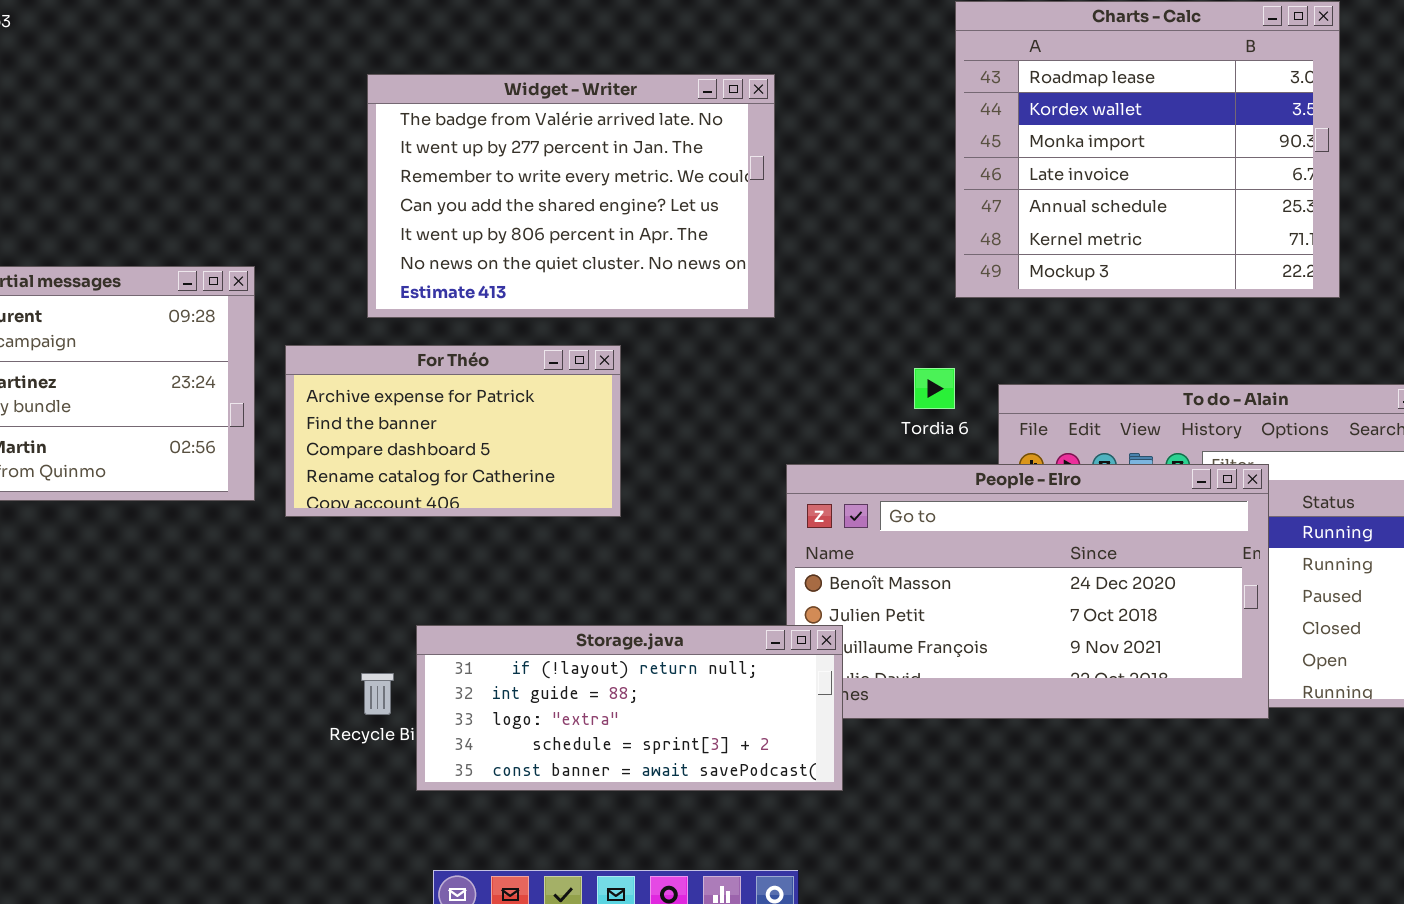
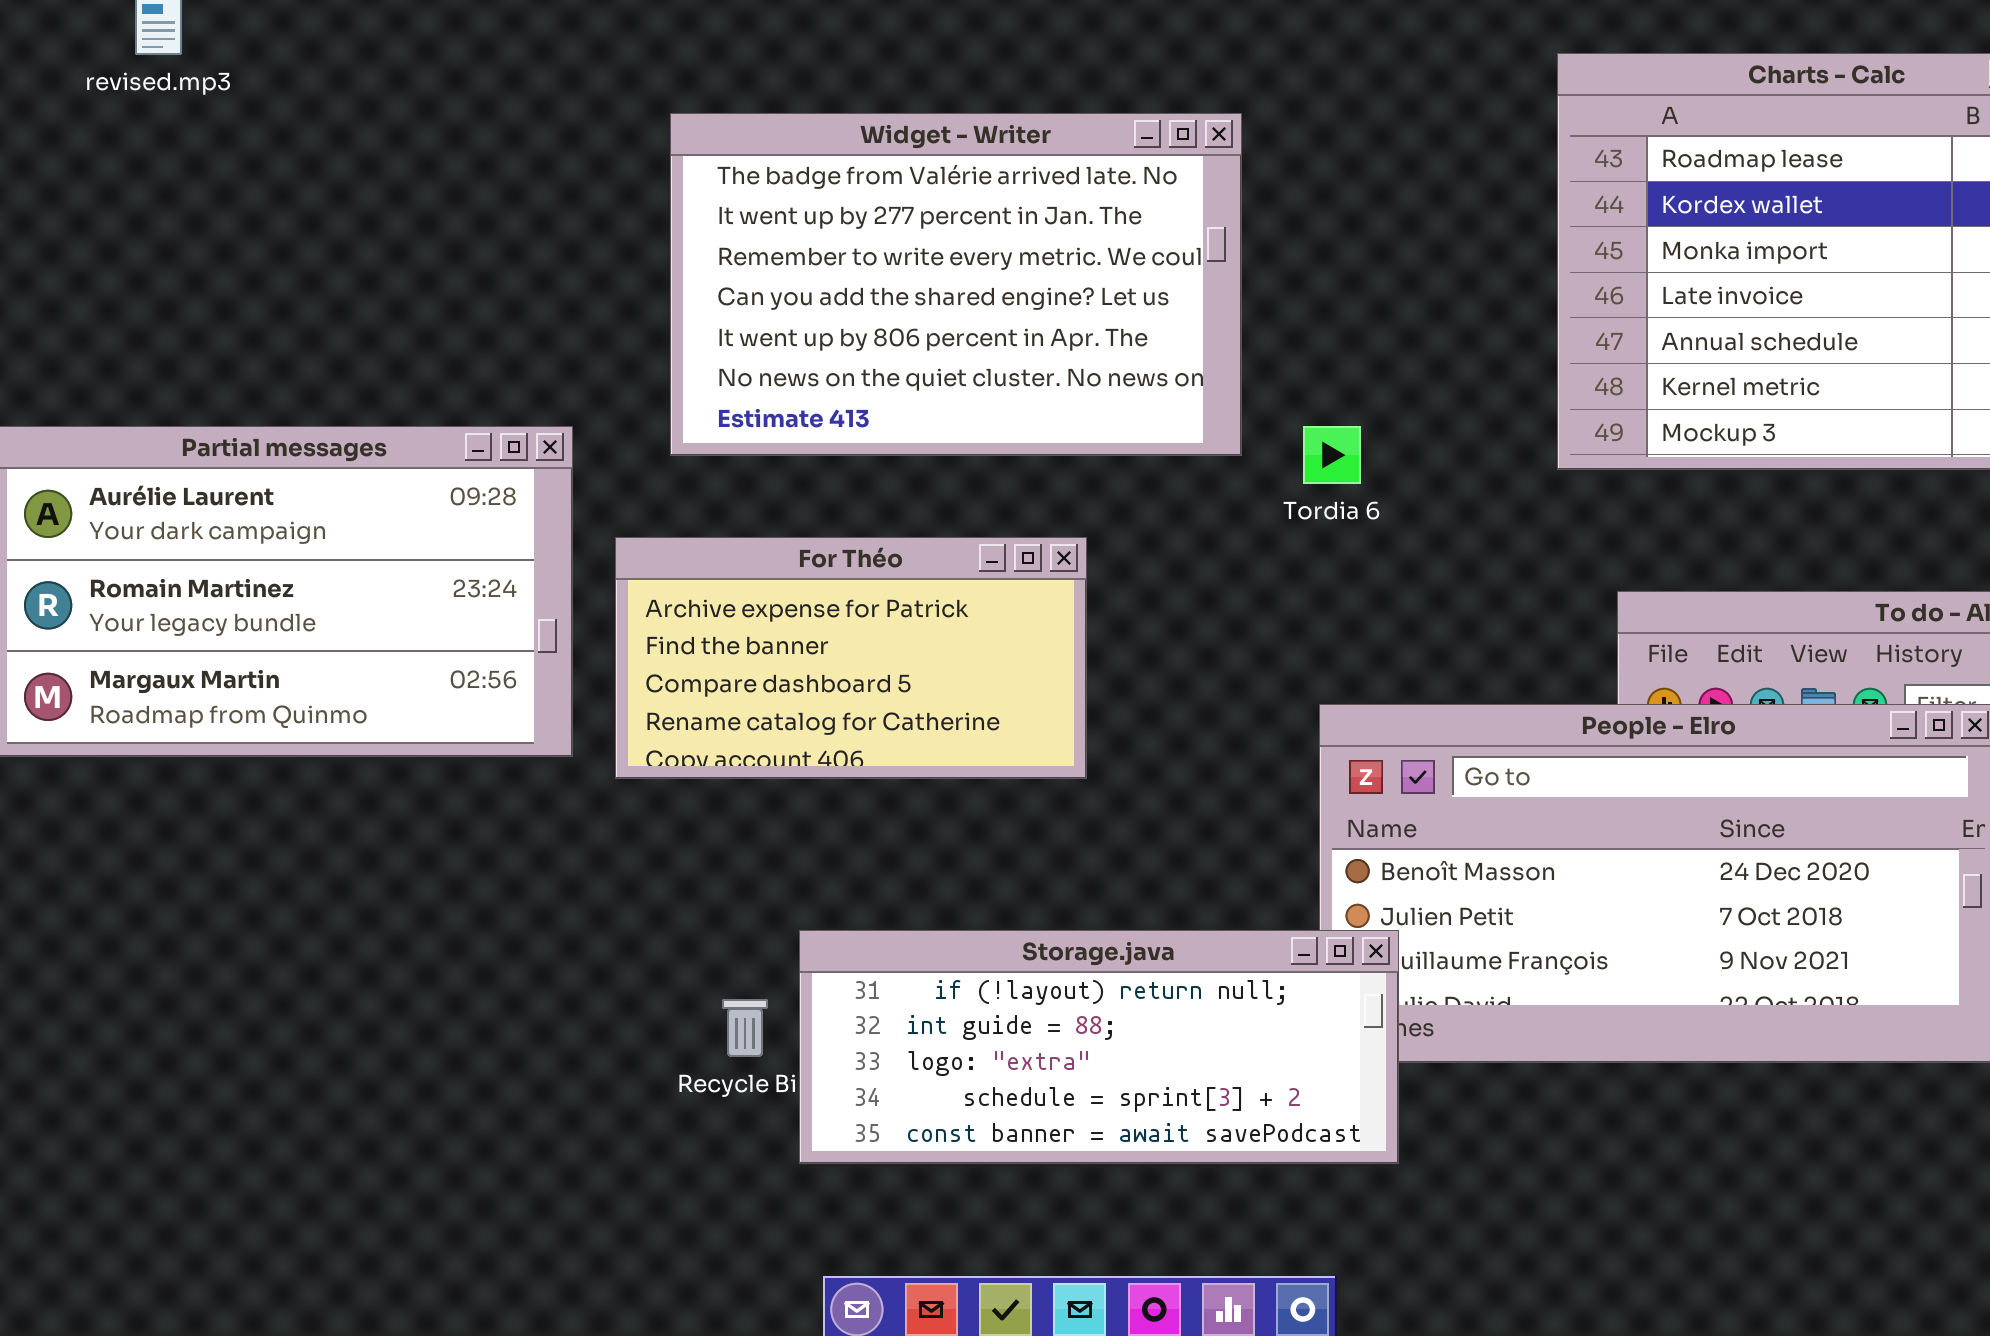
Widget - Writer: [367,74,775,318] -> [670,113,1242,456], moved
Tordia 6: [914,368,955,409] -> [1303,426,1361,484], moved

